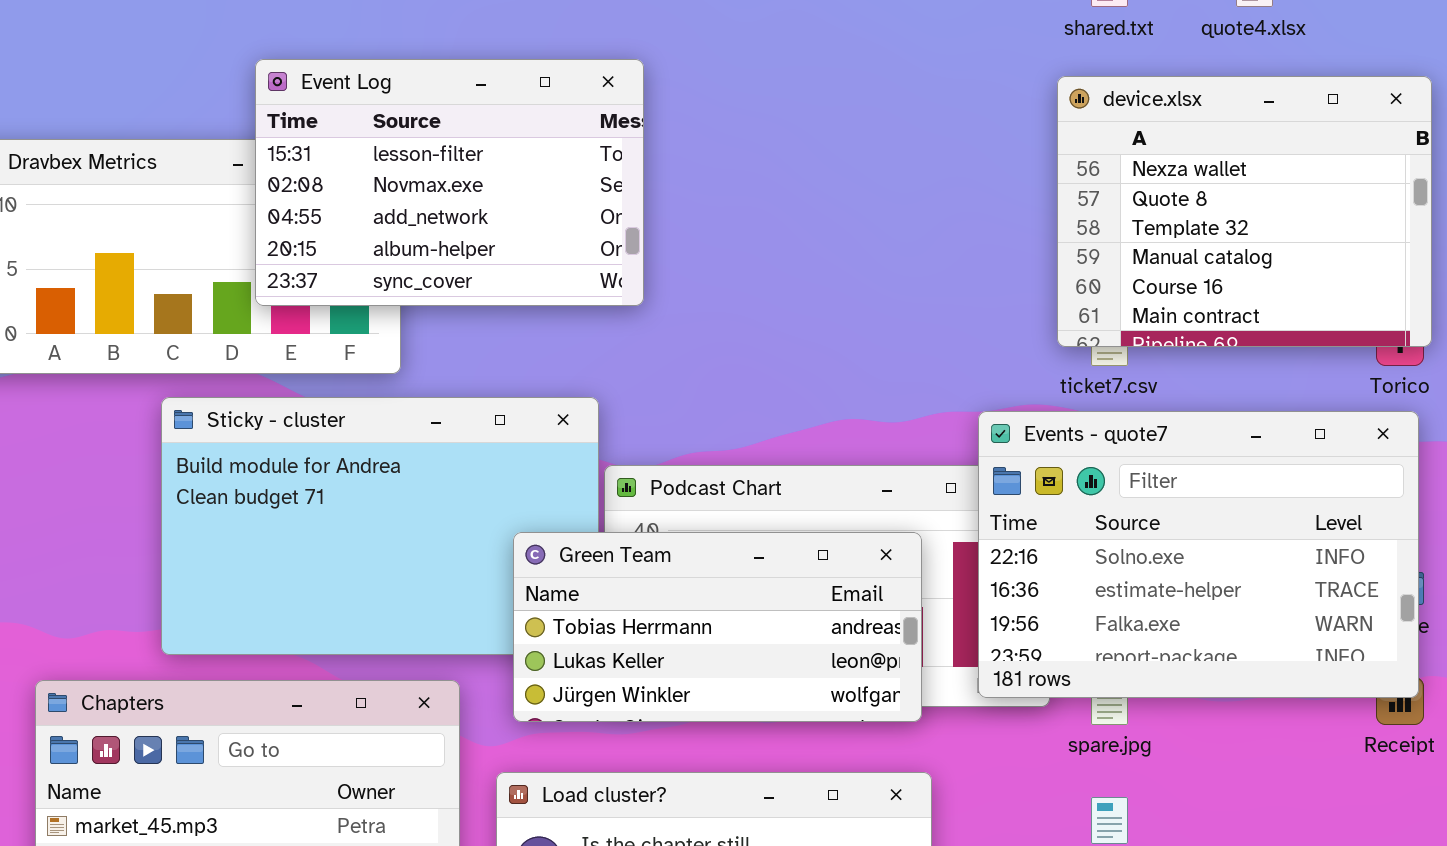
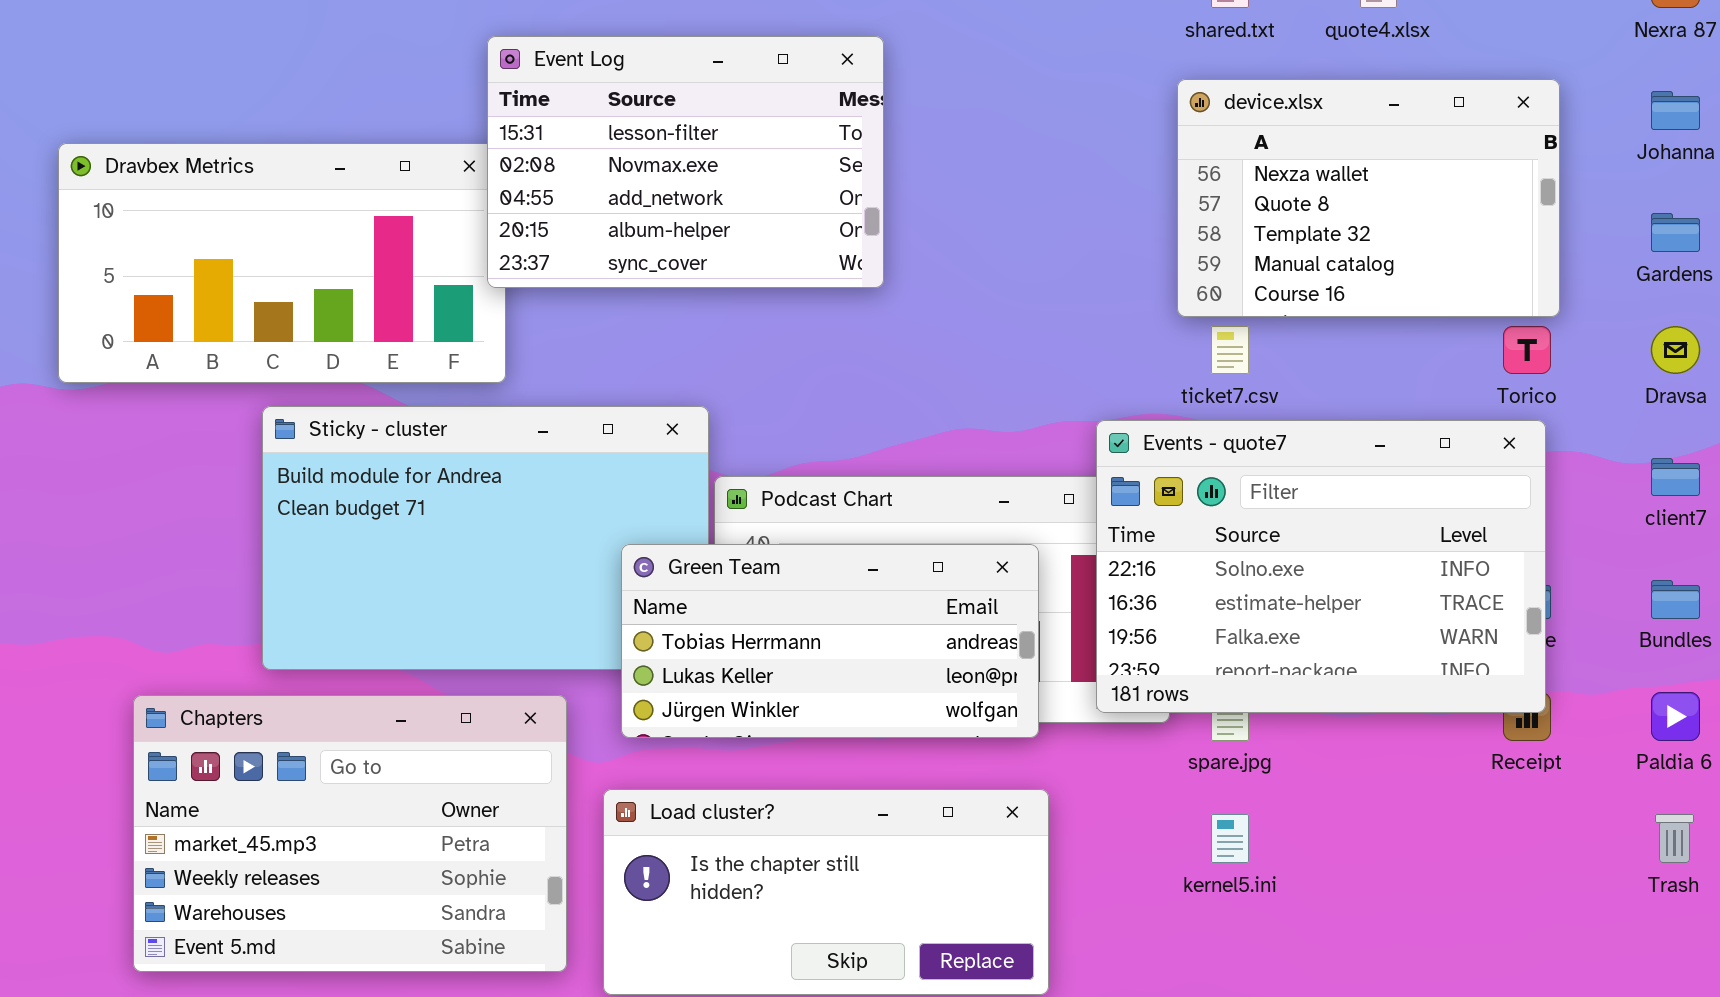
Event Log: [255,59,644,306] -> [487,36,884,288], moved
device.xlsx: [1057,76,1432,347] -> [1177,79,1560,317], resized

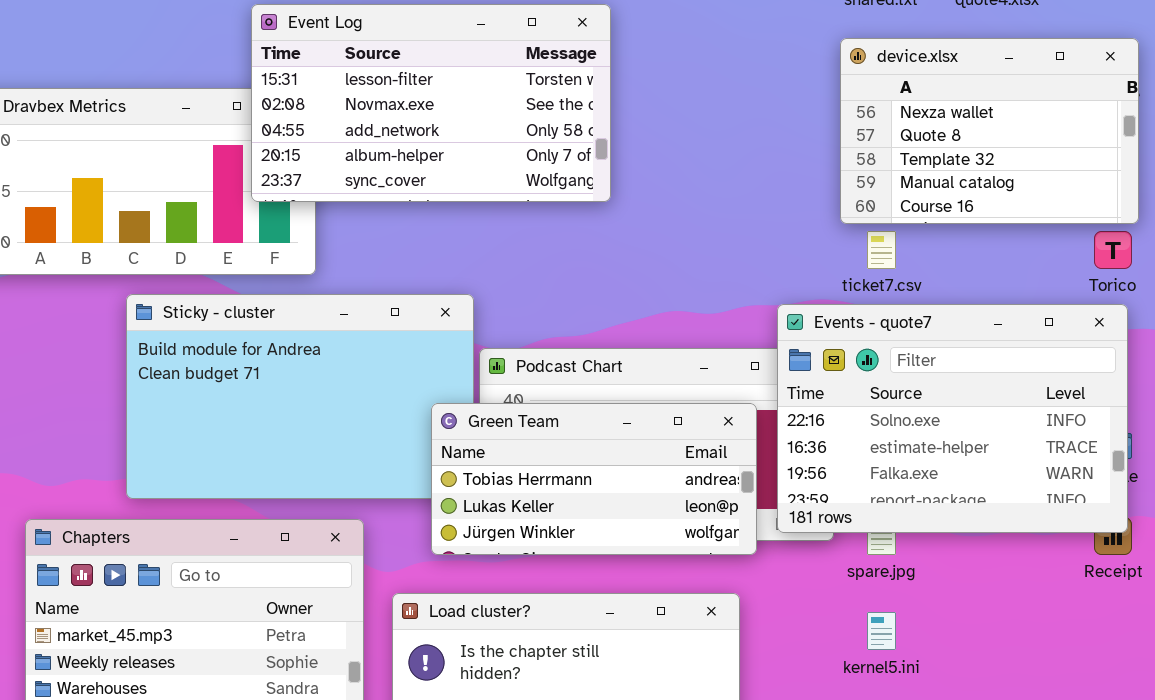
Event Log: [487,36,884,288] -> [251,4,611,202], resized
Green Team: [621,544,1039,738] -> [431,403,757,555], moved

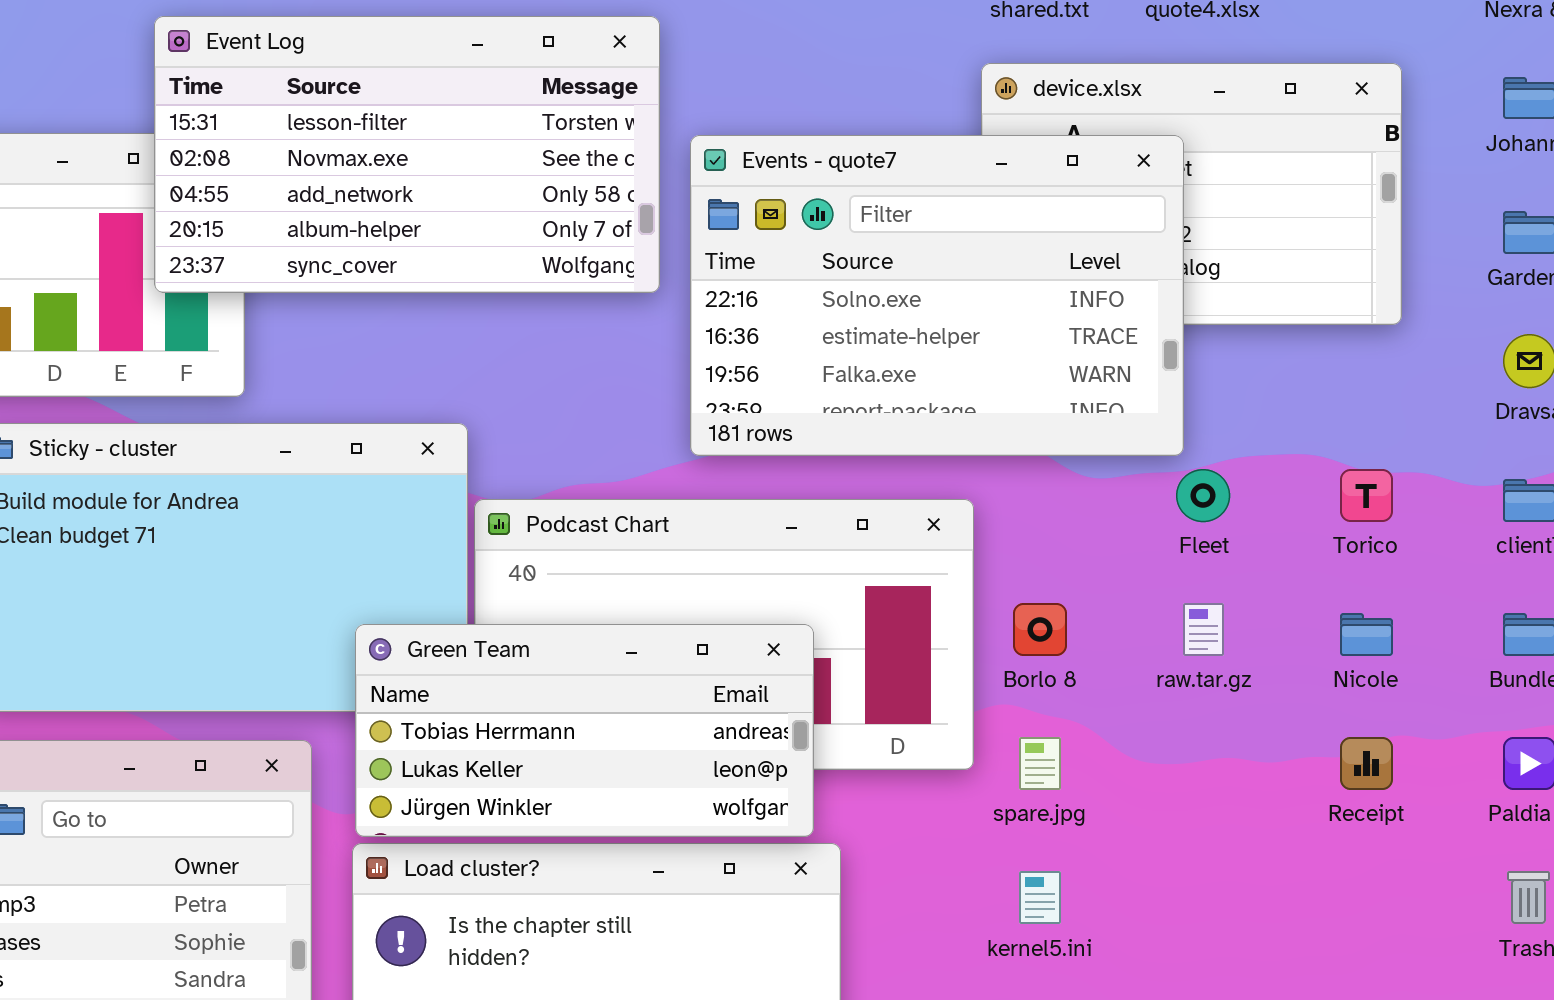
Torico: [1094,231,1132,269] -> [1340,469,1393,522], moved
Events - quote7: [777,304,1128,533] -> [690,135,1184,456], moved
Green Team: [431,403,757,555] -> [355,624,814,837], moved

